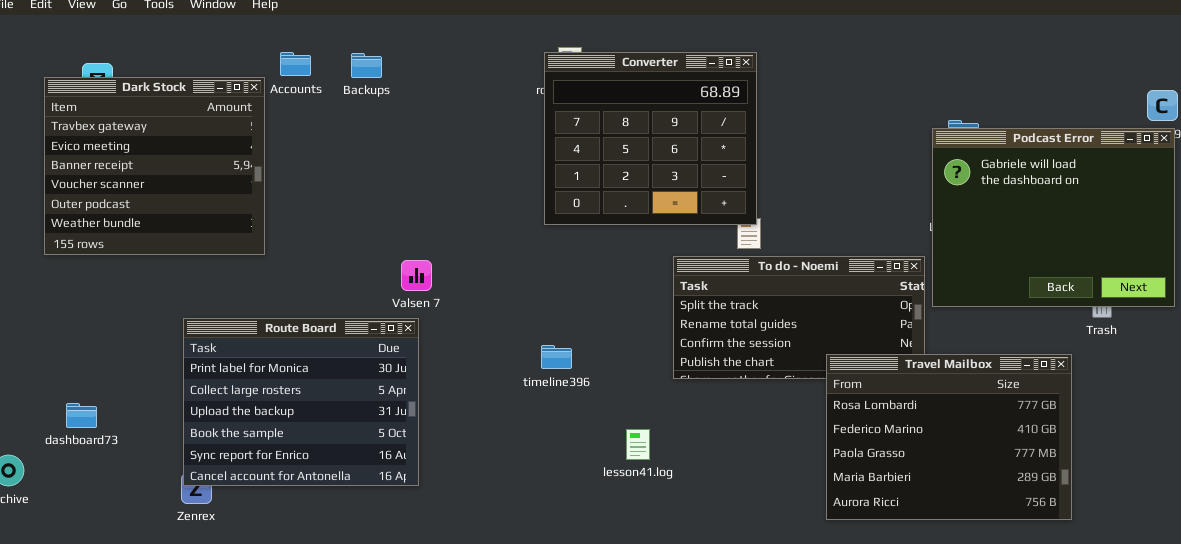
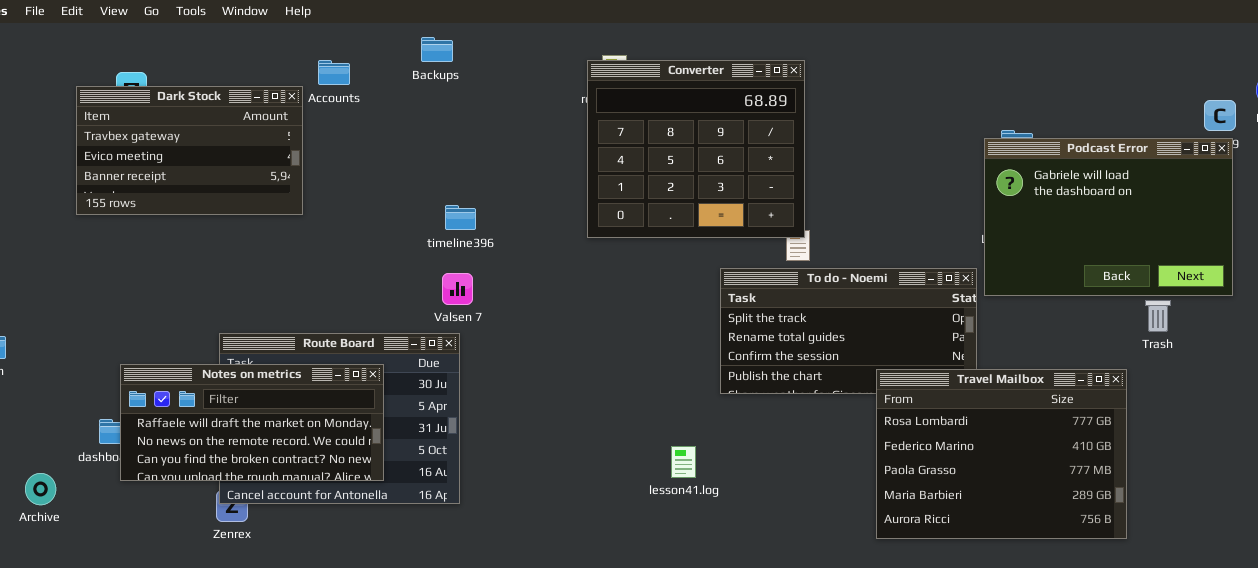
Backups: [351,53,382,78] -> [421,37,453,62], moved
Dark Stock: [44,77,265,255] -> [76,86,303,215], resized
Podcast Error: [932,128,1175,307] -> [984,138,1233,296], resized
timeline396: [541,345,572,369] -> [445,205,476,230], moved
Notes on metrics: none -> [120,364,384,481], opened

